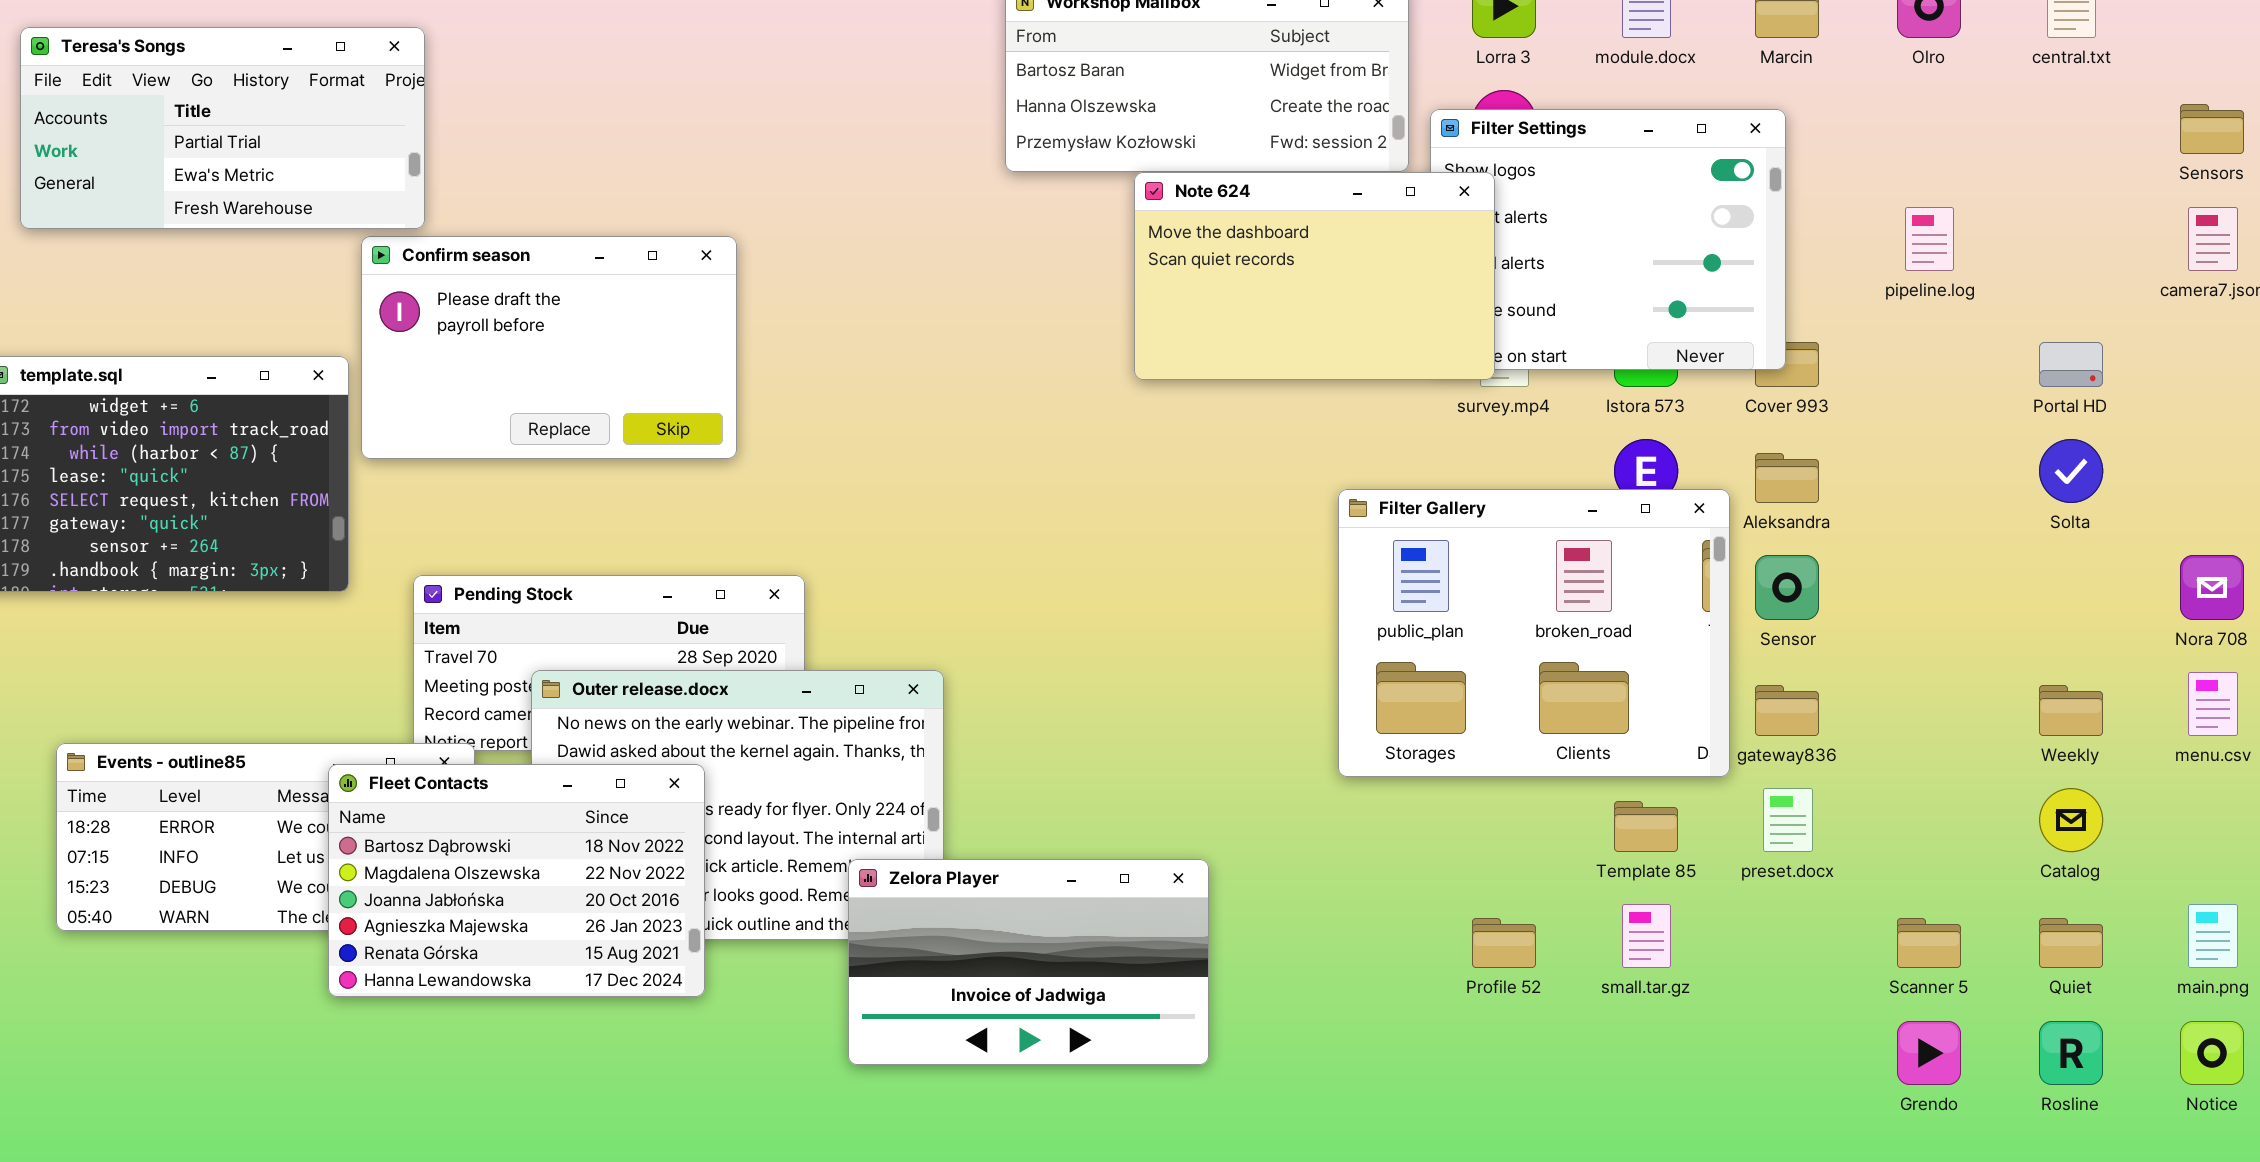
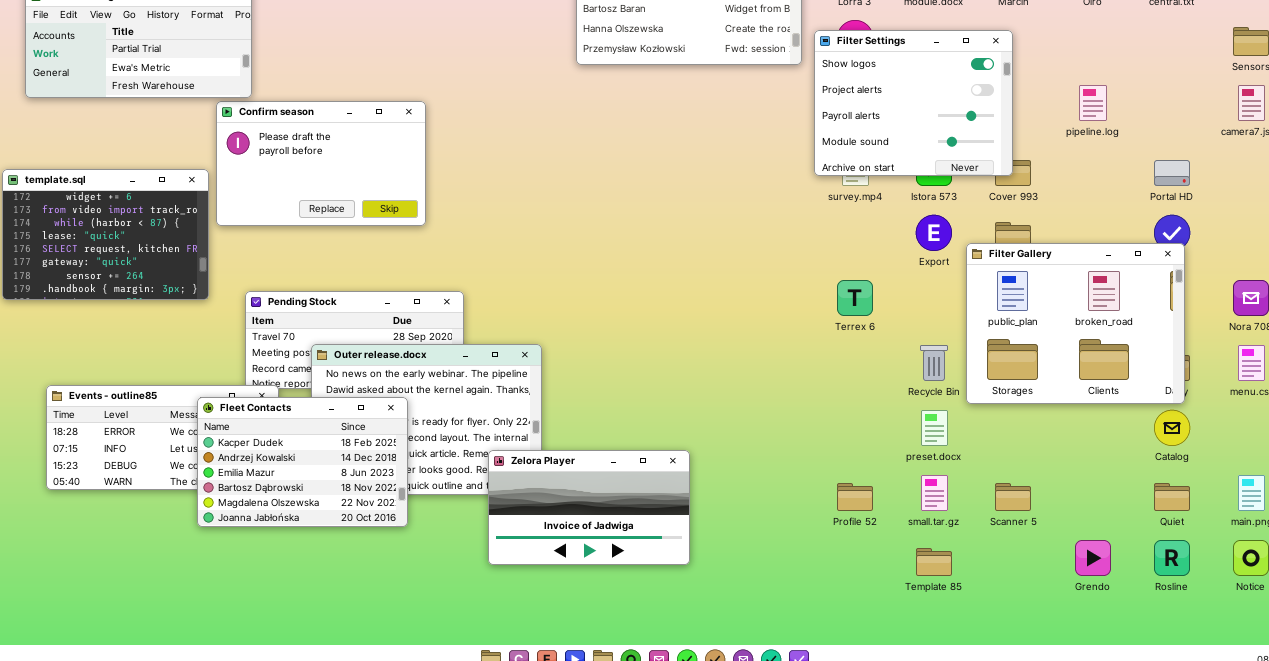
Note 624: [1134,172,1495,380] -> none, closed
Filter Gallery: [1338,489,1730,777] -> [966,243,1185,404], moved
Fleet Contacts: [328,764,705,997] -> [197,397,408,527], scrolled up 3 rows
preset.docx: [1763,788,1813,852] -> [921,410,948,446], moved
Template 85: [1614,801,1678,852] -> [916,548,952,576], moved
Scanner 5: [1897,918,1961,968] -> [995,483,1031,511], moved

